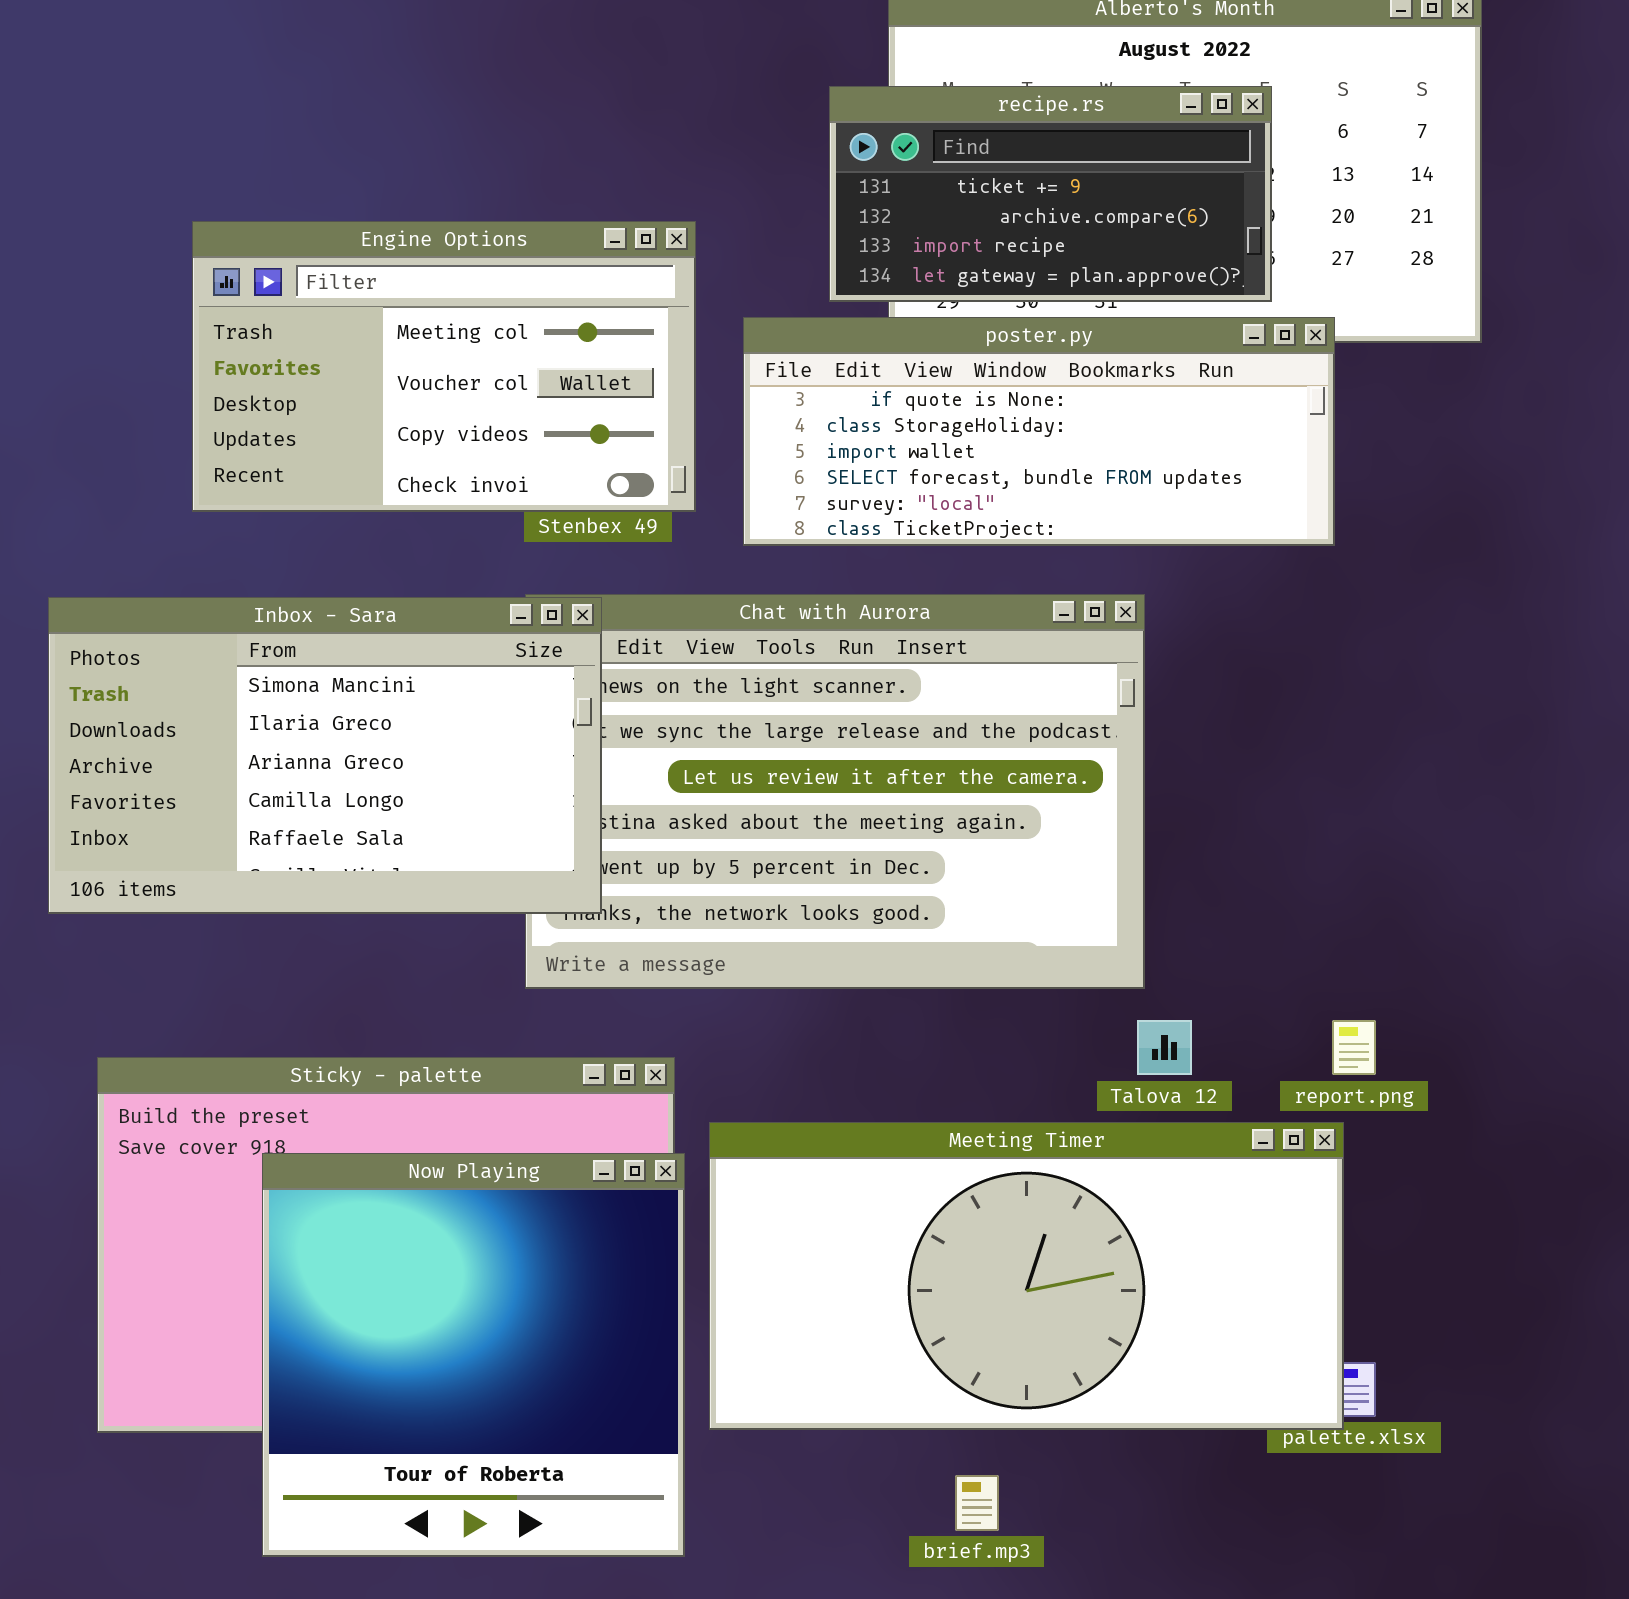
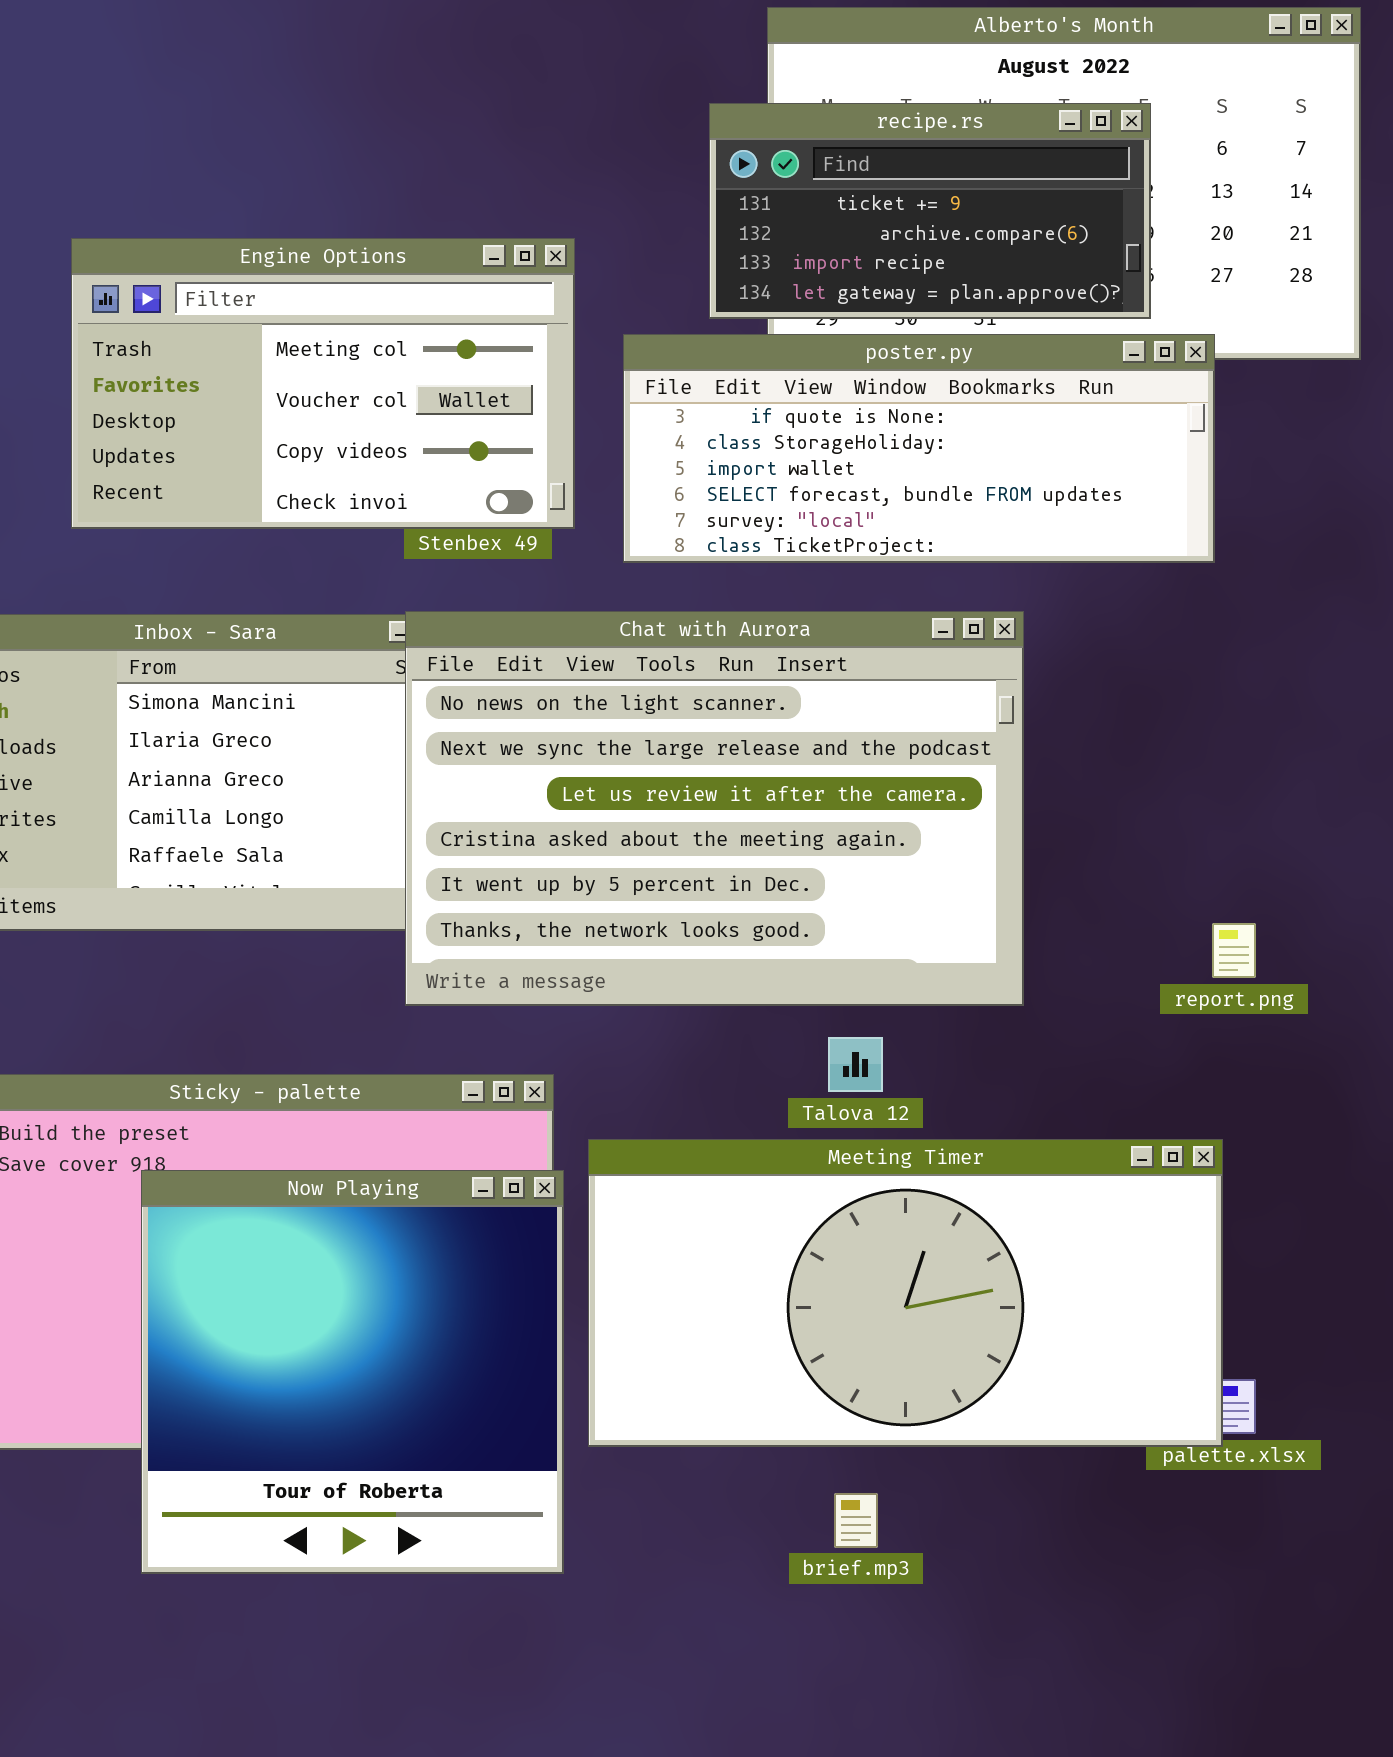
Chat with Aurora: [525,594,1145,989] -> [405,611,1024,1006], raised
Talova 12: [1137,1020,1192,1075] -> [828,1037,883,1092], moved
report.png: [1332,1020,1376,1075] -> [1212,923,1256,978], moved

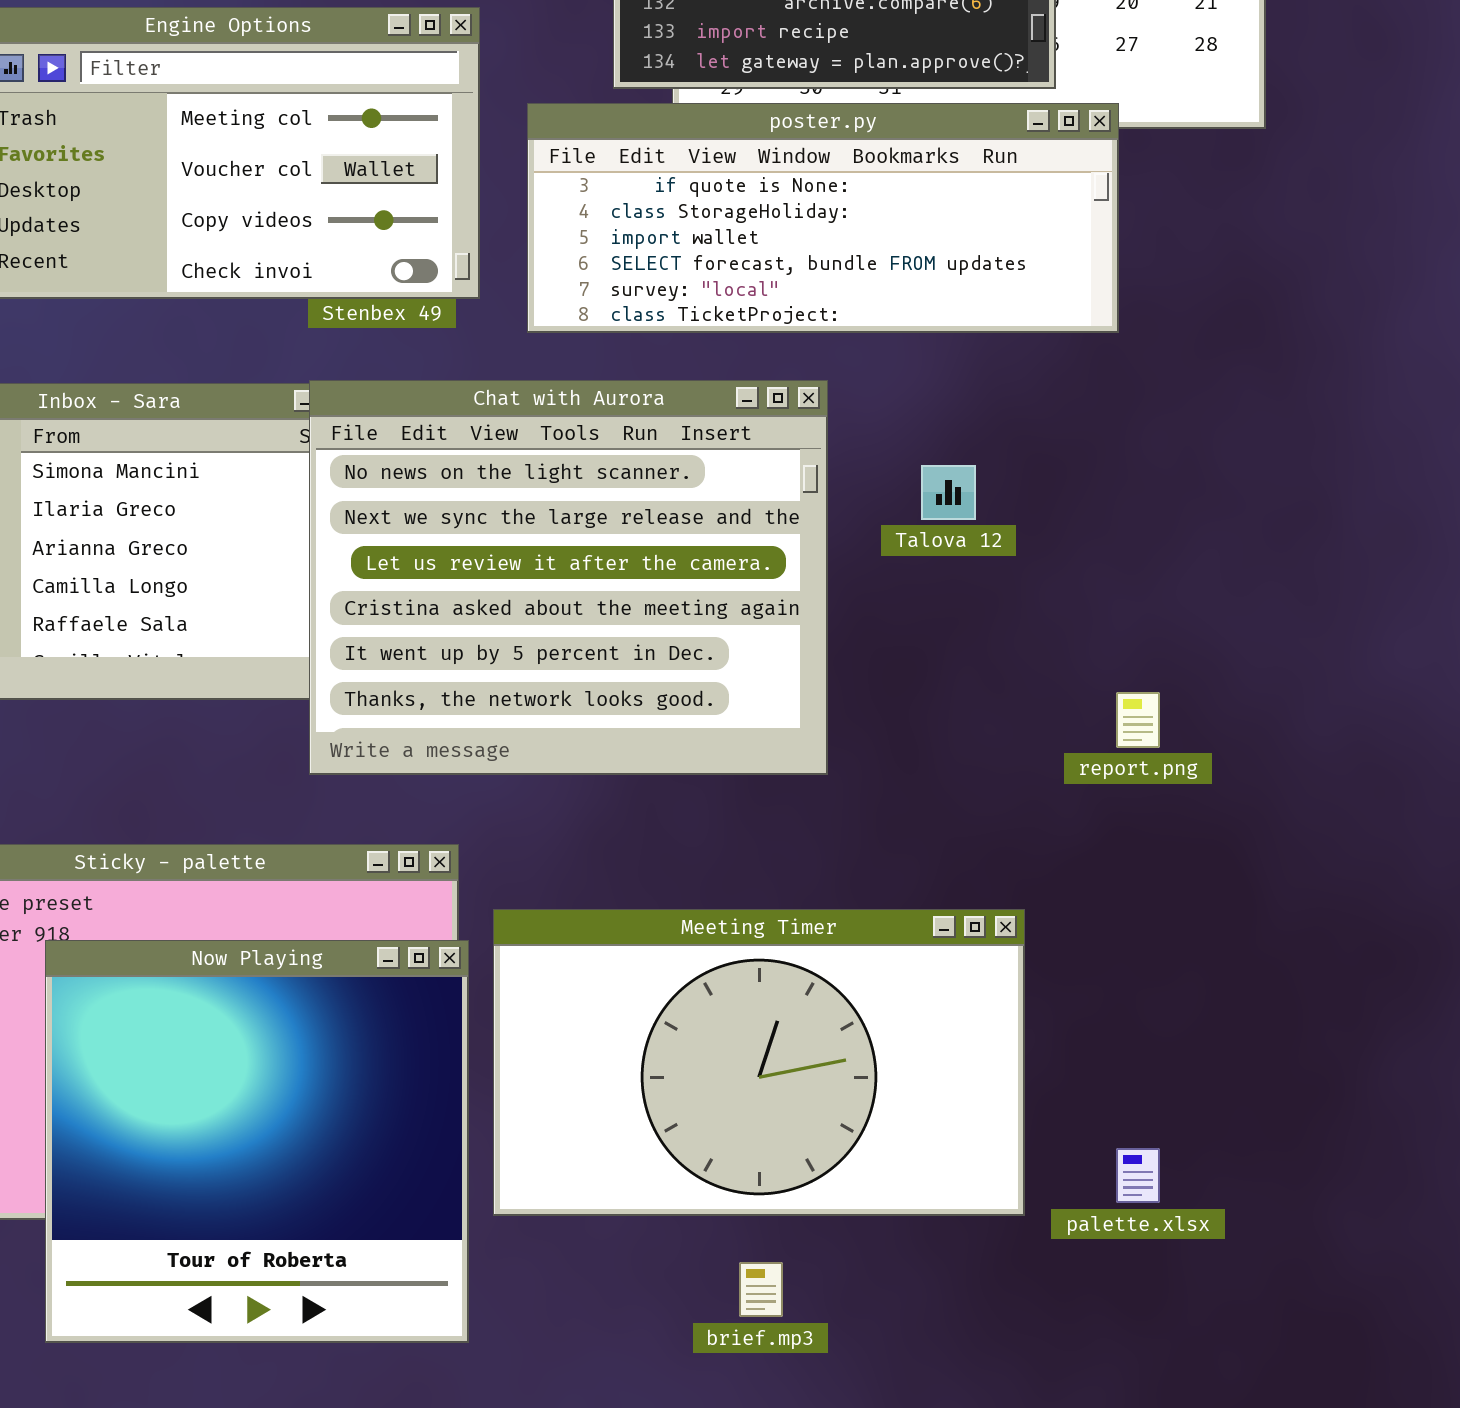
Chat with Aurora: [405,611,1024,1006] -> [309,380,828,775], resized
Talova 12: [828,1037,883,1092] -> [921,465,976,520], moved
Meeting Timer: [588,1139,1223,1447] -> [493,909,1025,1216], resized

